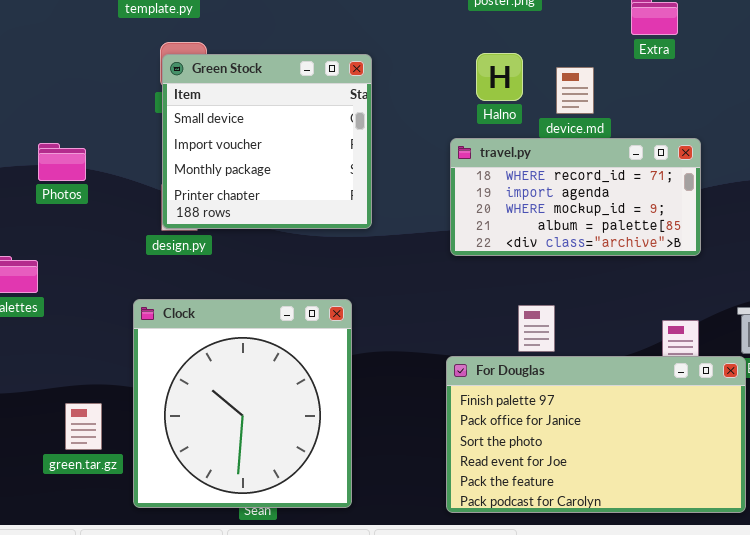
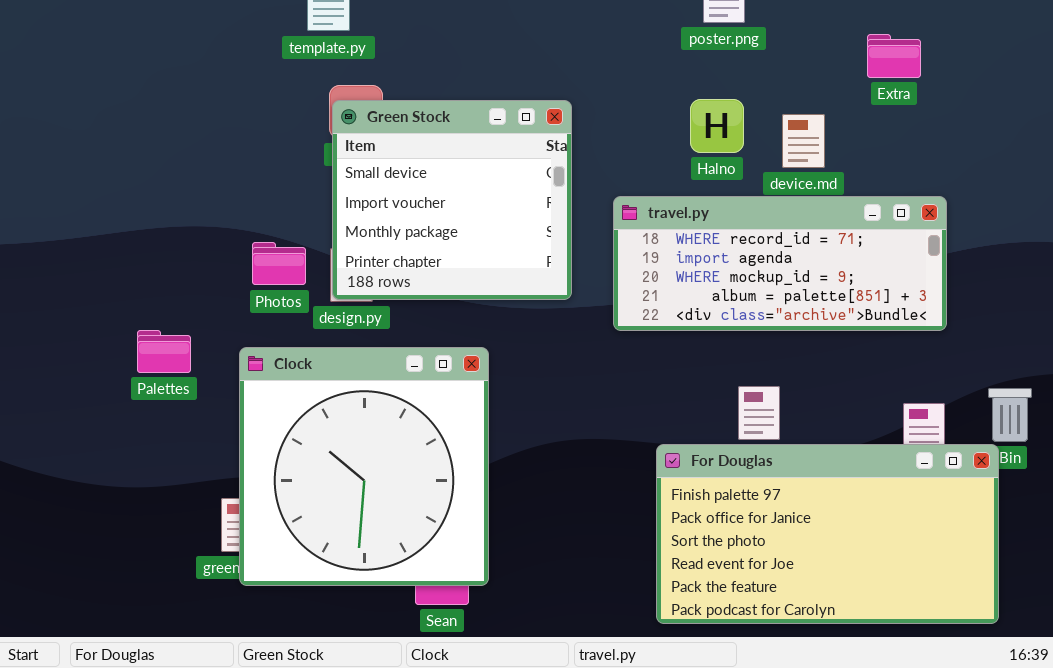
travel.py: [450,138,701,256] -> [613,196,947,331], resized
Photos: [38,143,86,181] -> [252,242,306,285], moved
Clock: [133,299,352,508] -> [239,347,489,586], moved

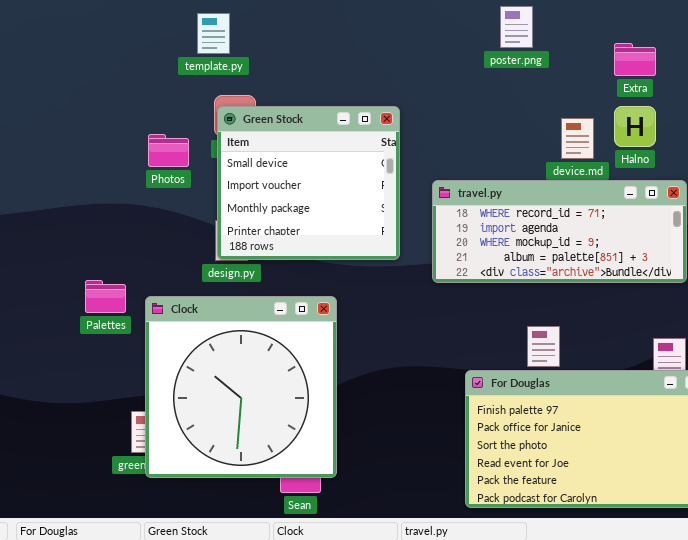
Extra: [867,34,921,78] -> [614,43,656,76], moved
Halno: [690,99,744,153] -> [614,106,656,147], moved
Photos: [252,242,306,285] -> [148,134,189,167], moved
Palettes: [137,330,191,373] -> [85,280,126,313], moved

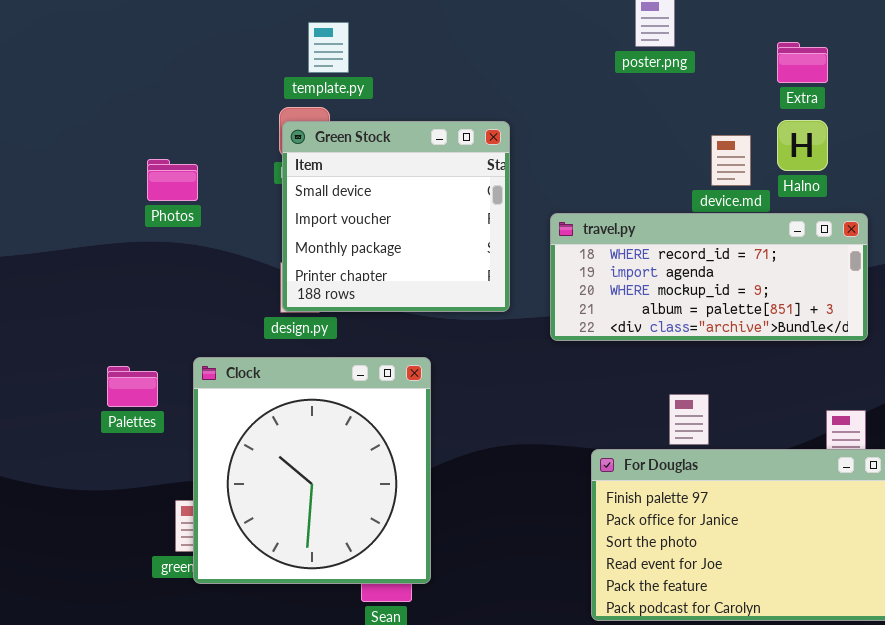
template.py: [197,13,230,54] -> [308,22,349,73], moved
Photos: [148,134,189,167] -> [147,159,198,201], moved
Palettes: [85,280,126,313] -> [107,366,158,407], moved

